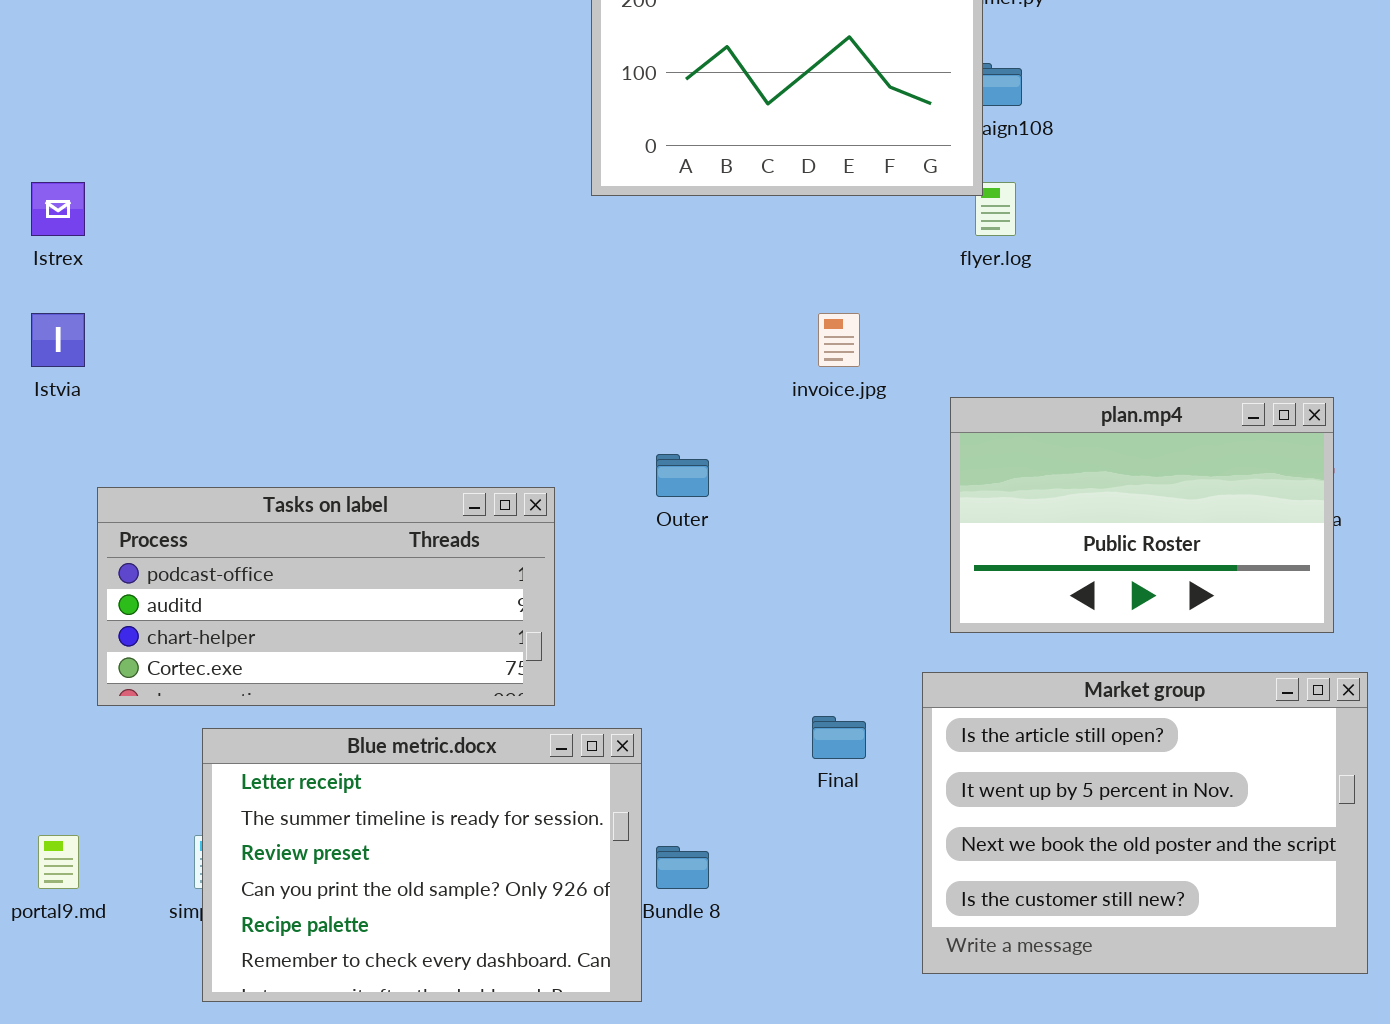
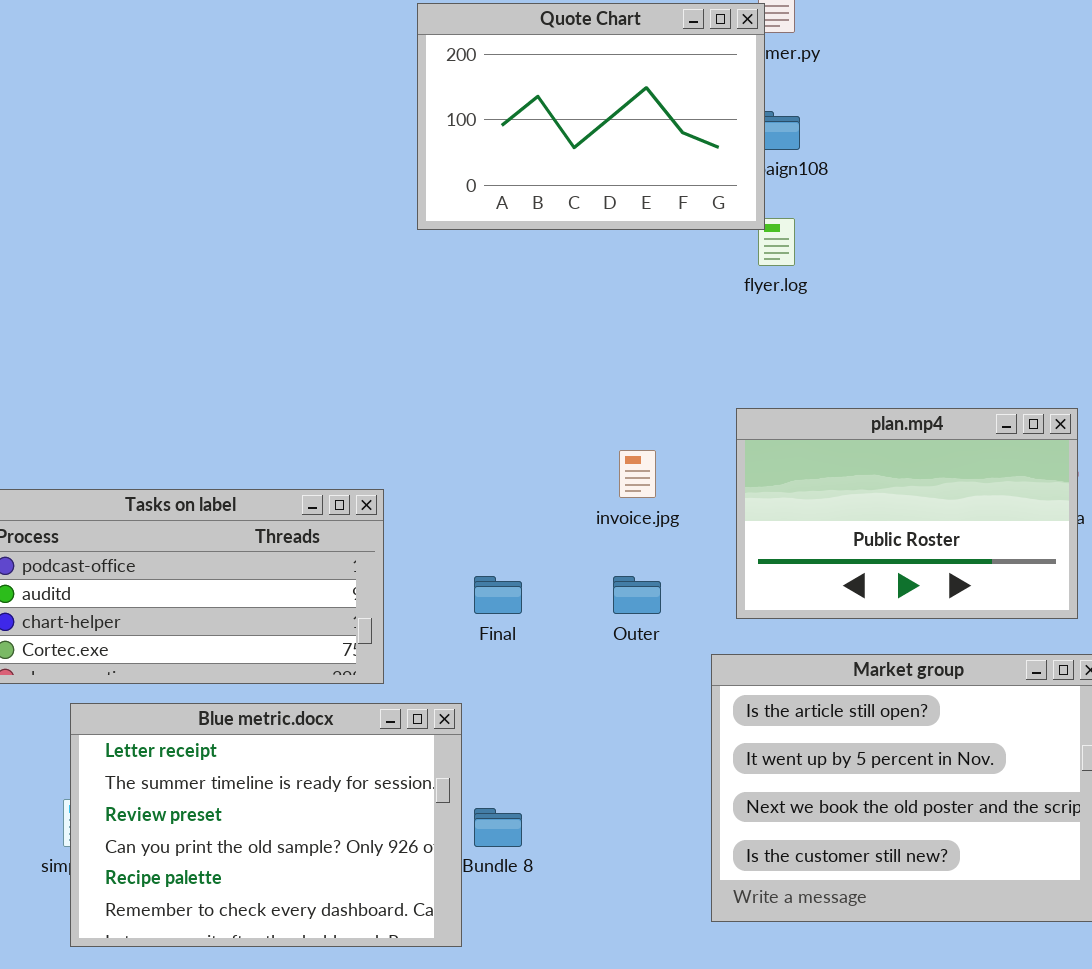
invoice.jpg: [818,313,860,367] -> [619,450,656,498], moved
Outer: [656,454,709,497] -> [613,576,661,614], moved
Final: [812,716,866,759] -> [474,576,522,614], moved

